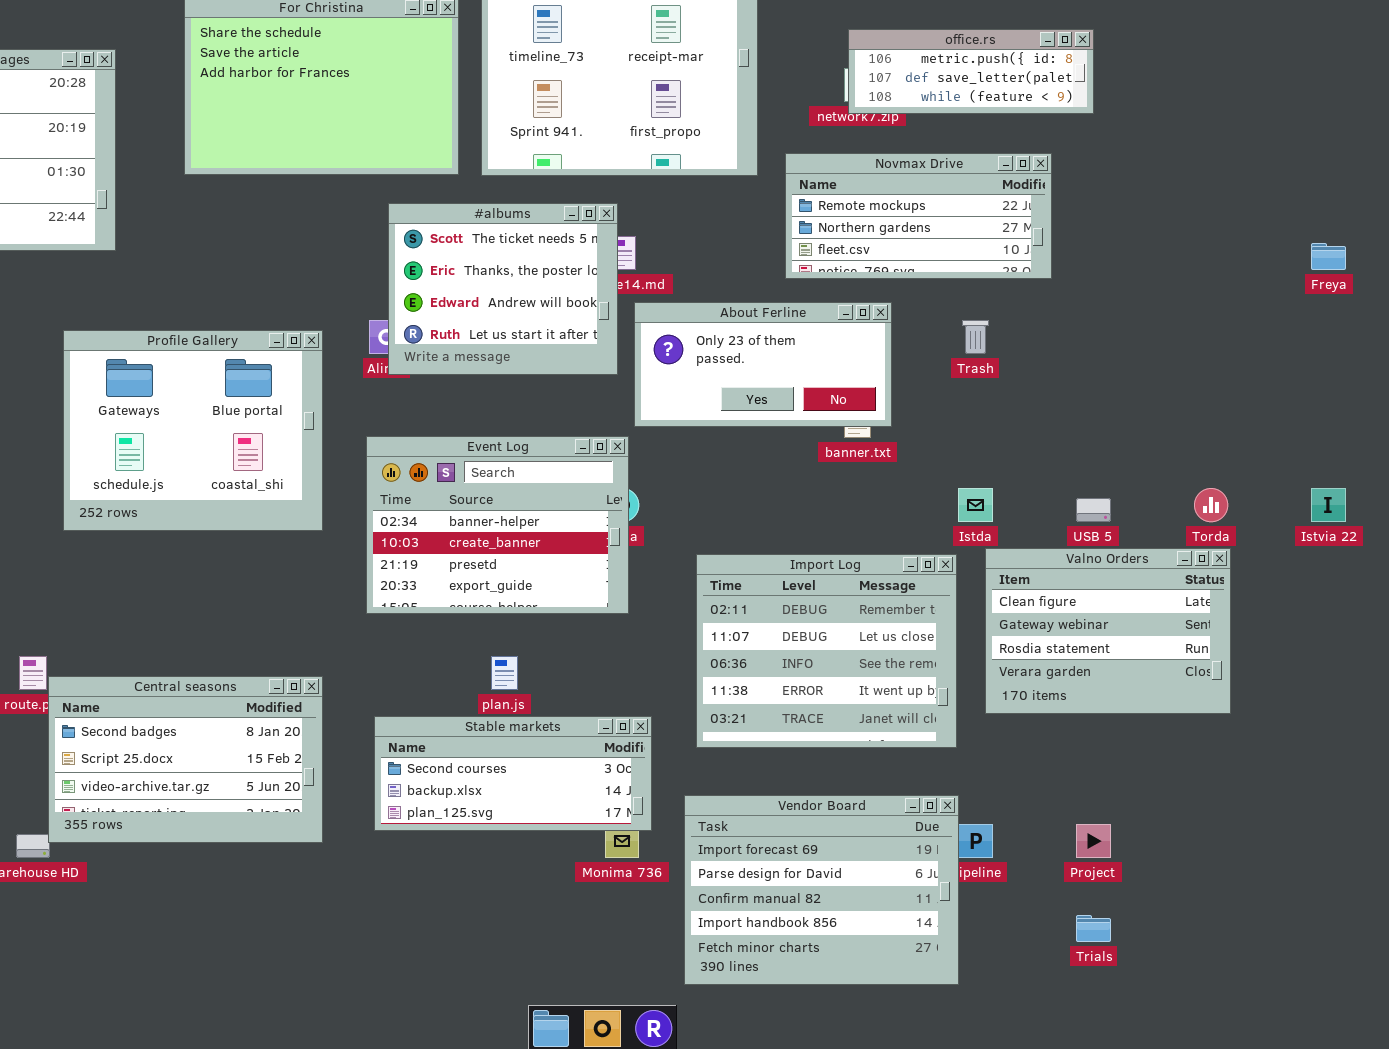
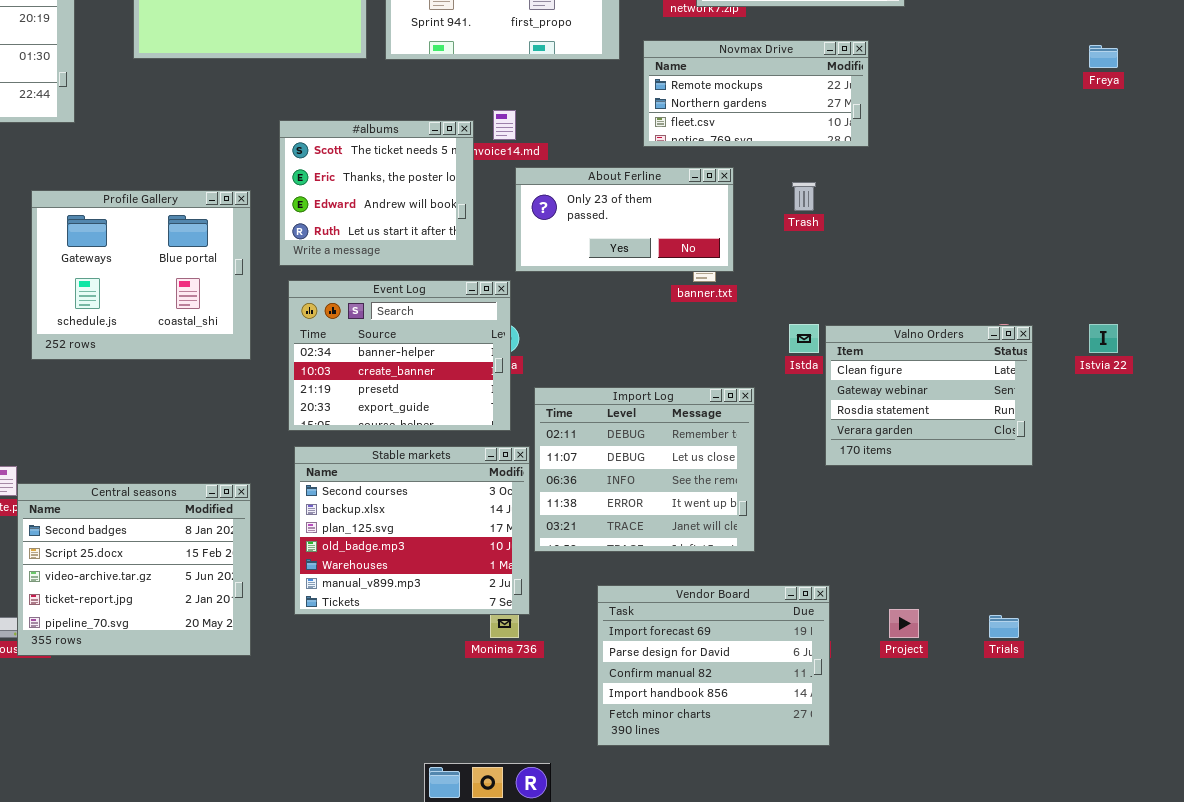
#albums: [388,203,618,375] -> [279,120,474,266], moved
Freya: [1311,243,1346,270] -> [1089,45,1118,68], moved
Valno Orders: [985,548,1231,714] -> [825,325,1033,466], moved
Import Log: [696,554,957,748] -> [534,387,755,552], moved
Central seasons: [48,676,323,843] -> [17,483,251,656], resized
Stable markets: [374,716,652,831] -> [294,446,530,615], resized
Vendor Board: [684,795,959,985] -> [597,585,830,746], moved
Trials: [1076,915,1111,942] -> [989,615,1019,638], moved

